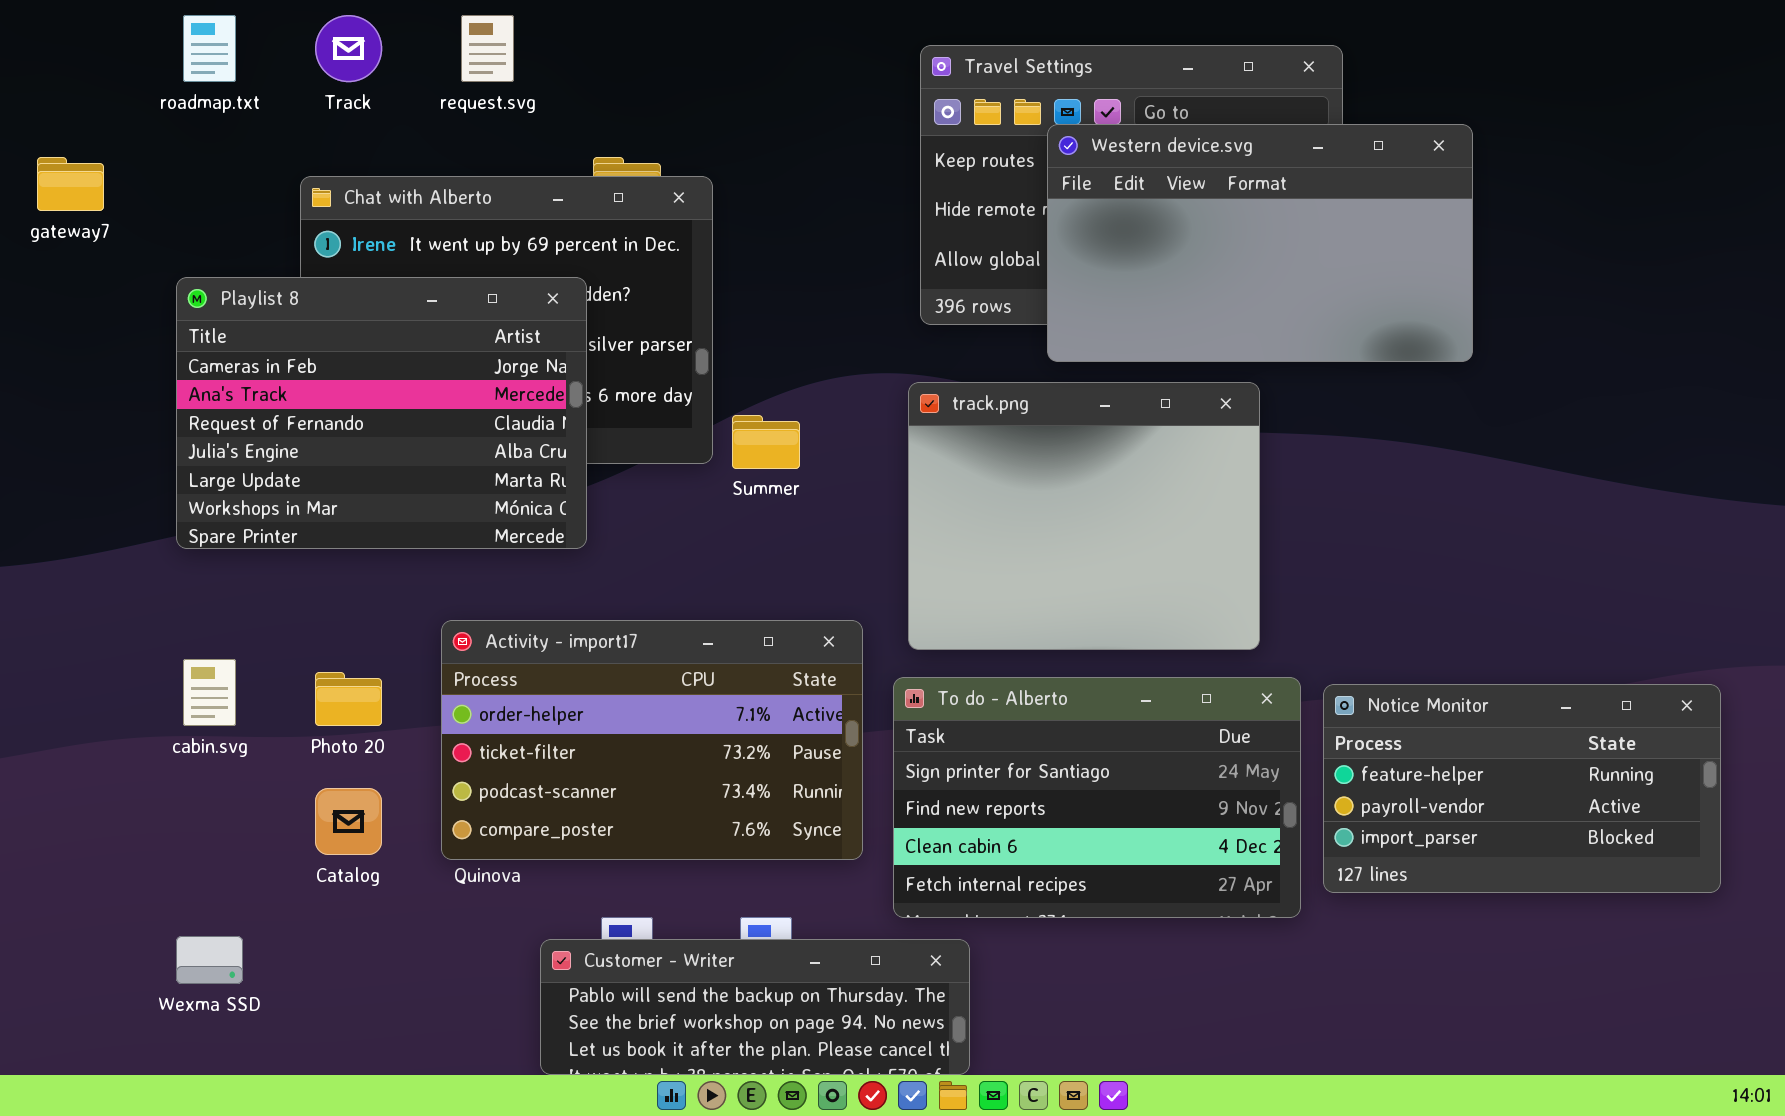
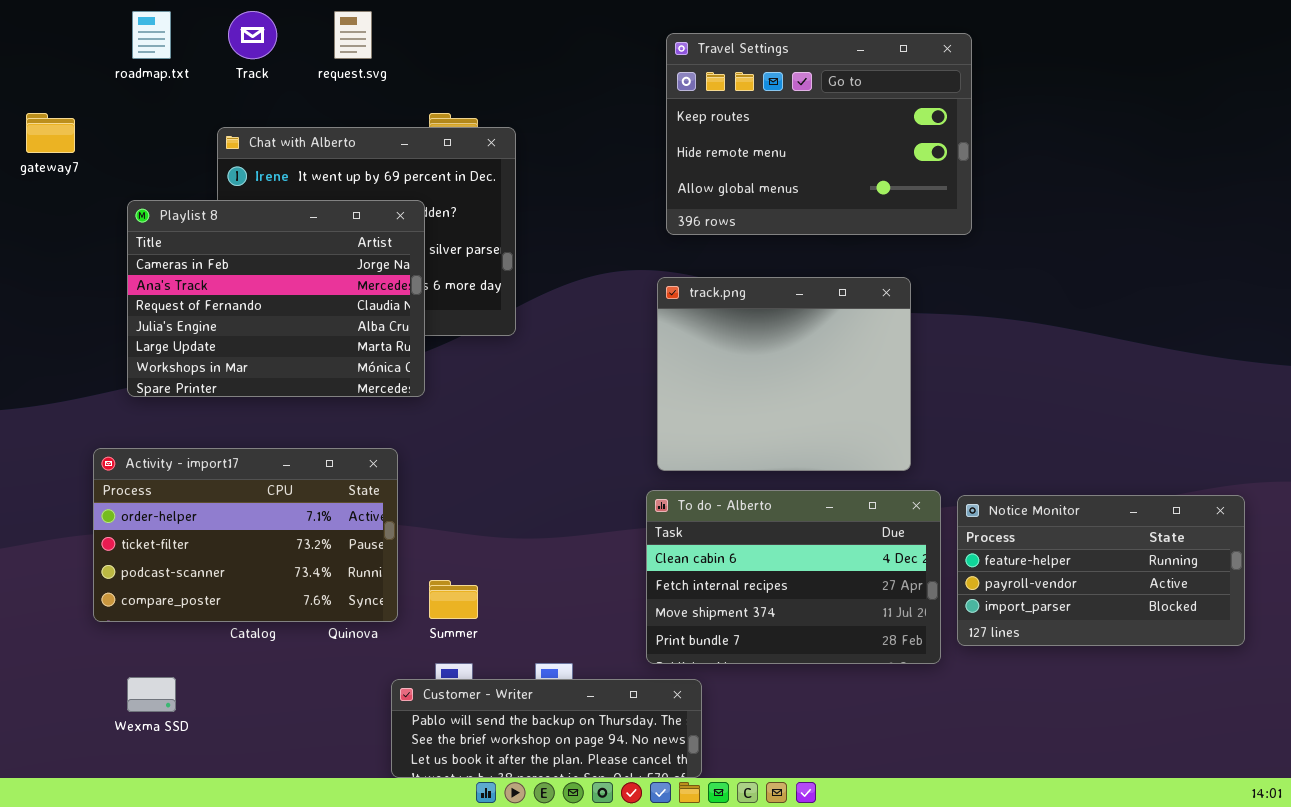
Western device.svg: [1047,124,1473,362] -> none, closed
Summer: [732,415,800,469] -> [429,580,478,619], moved
Activity - import17: [441,620,863,860] -> [93,448,398,622], moved
To do - Alberto: [893,677,1301,918] -> [646,490,941,664], scrolled down 2 rows

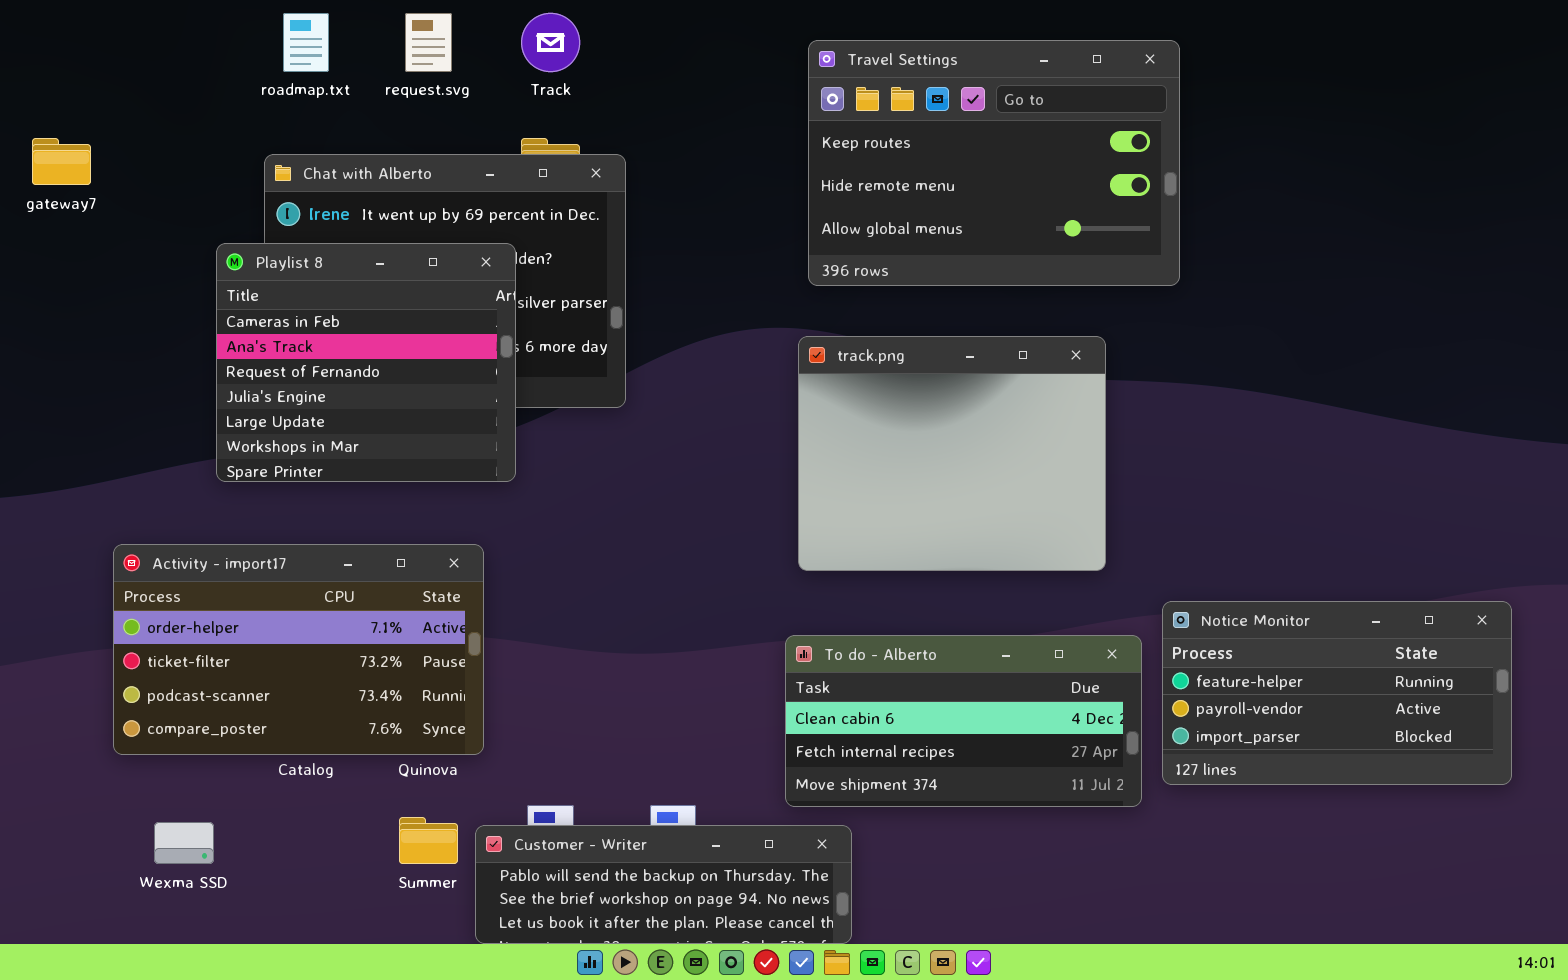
roadmap.txt: [132,11,171,59] -> [283,13,329,72], moved
Track: [228,11,277,59] -> [521,13,580,72], moved
Playlist 8: [127,200,425,397] -> [216,243,516,482], resized
To do - Alberto: [646,490,941,664] -> [785,635,1142,807], resized
Summer: [429,580,478,619] -> [399,817,458,864], moved

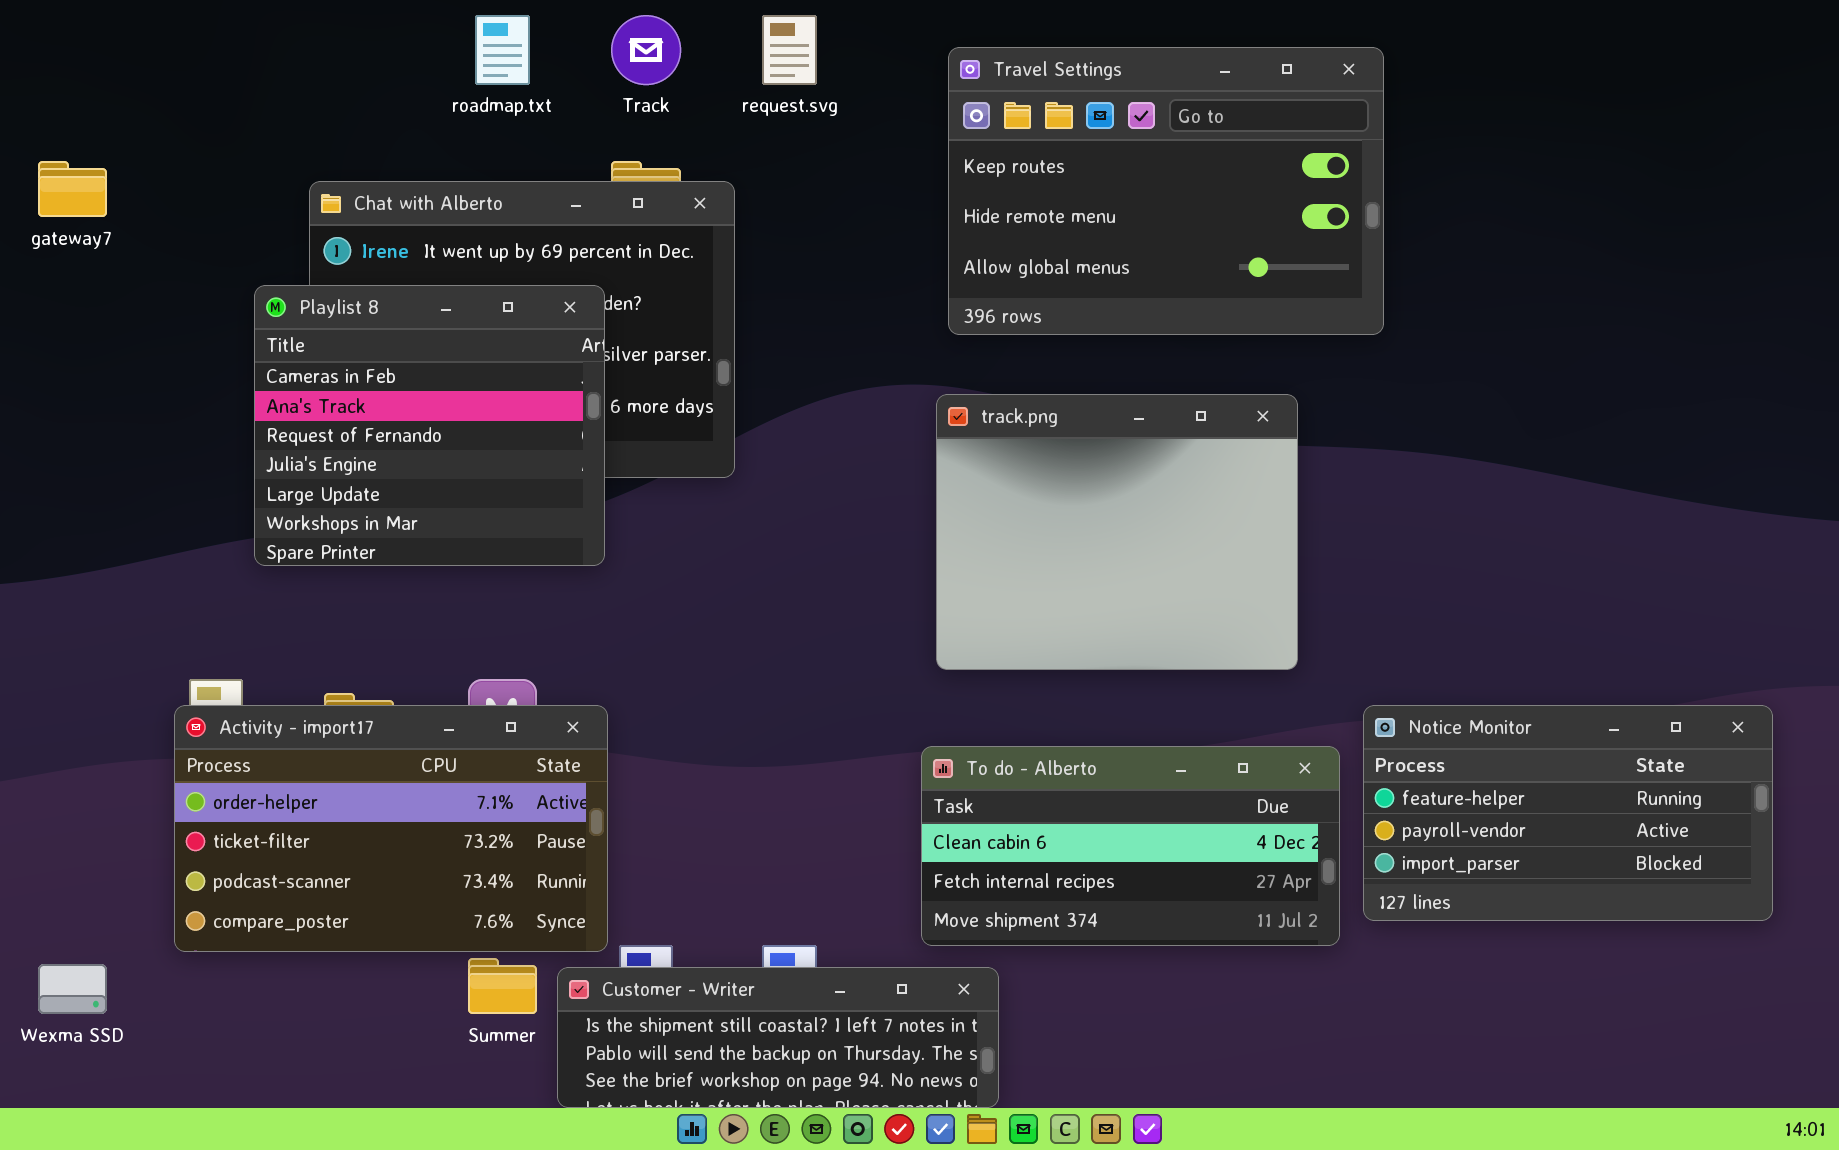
roadmap.txt: [283,13,329,72] -> [475,15,530,85], moved
request.svg: [405,13,452,72] -> [762,15,817,85], moved
Activity - import17: [113,544,484,755] -> [174,705,608,952], moved
Wexma SSD: [154,822,214,864] -> [38,964,107,1014], moved
Customer - Writer: [475,825,852,944] -> [557,967,999,1108], scrolled up 1 row

